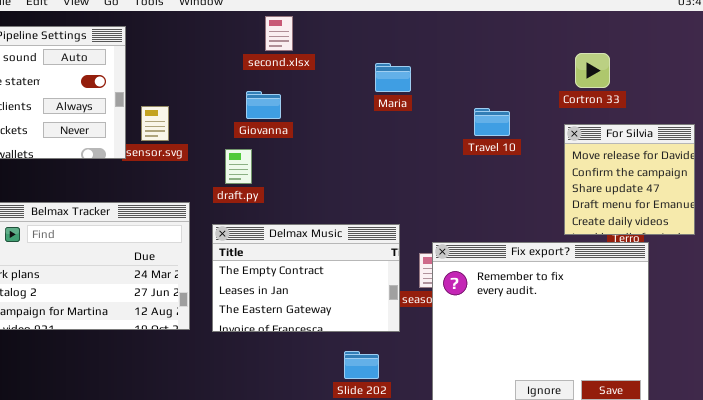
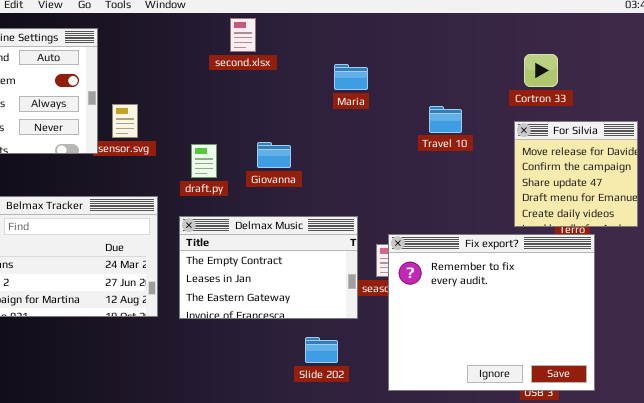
Giovanna: [246,91,281,119] -> [257,142,291,168], moved

